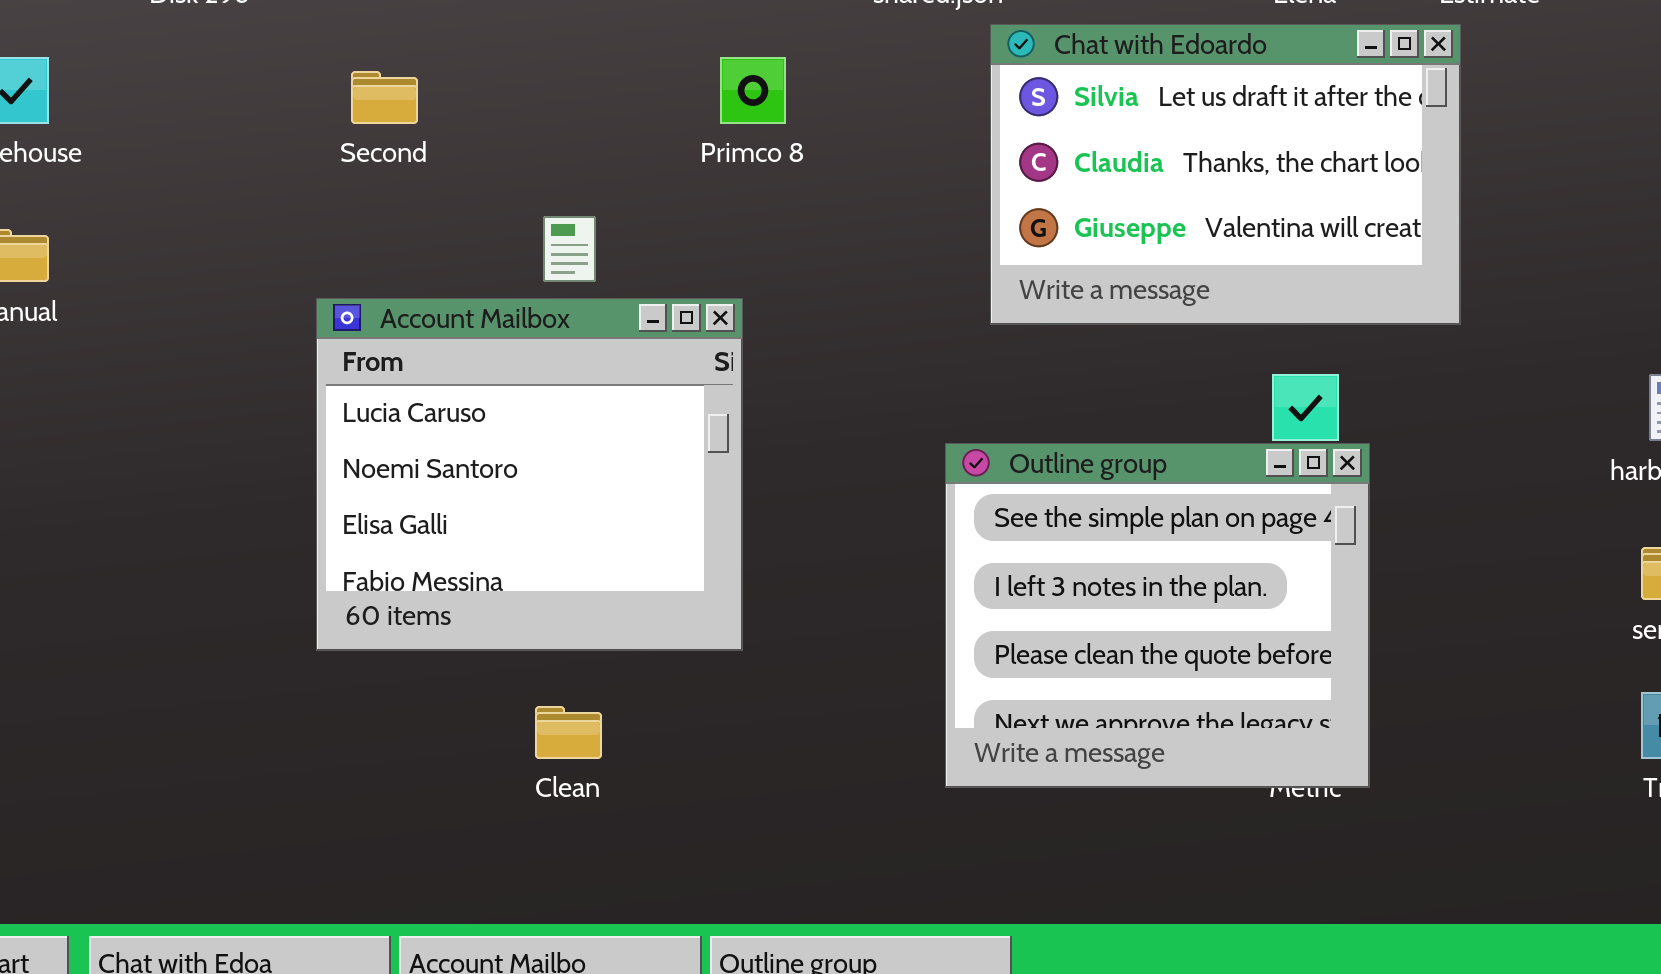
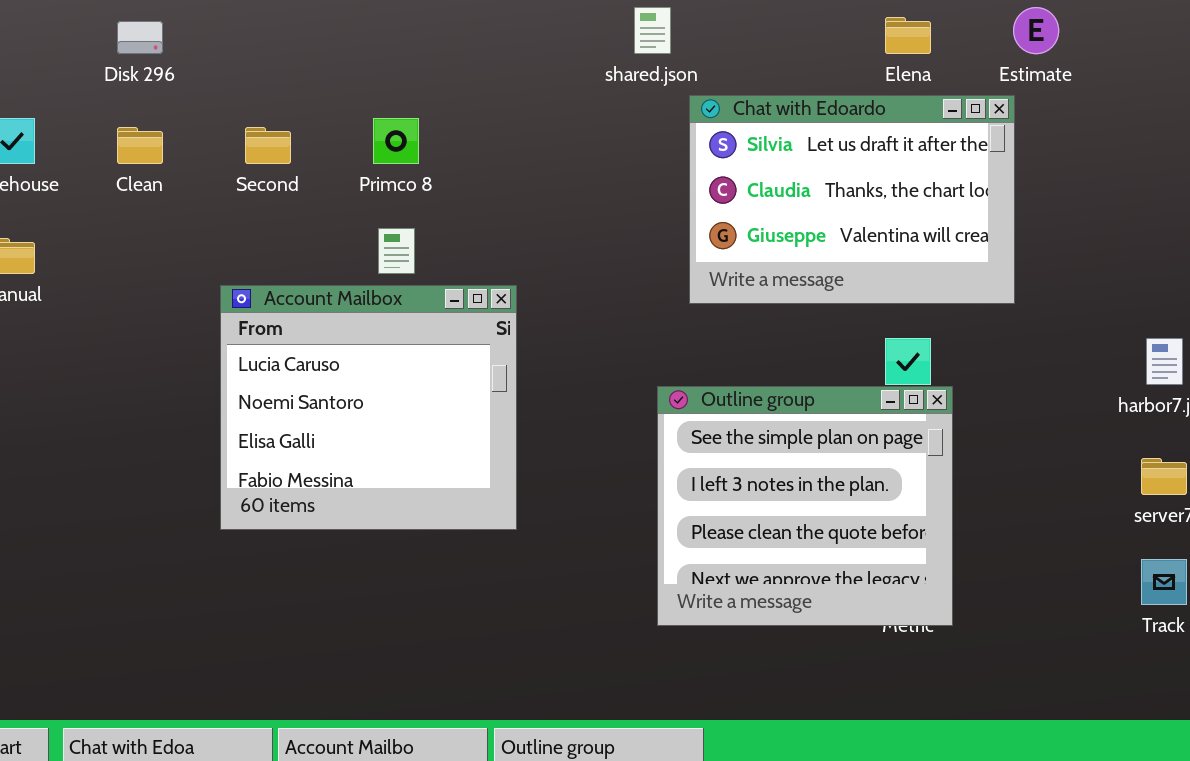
Primco 8: [720,57,786,124] -> [373,118,419,164], moved
Clean: [535,706,602,759] -> [117,127,163,164], moved

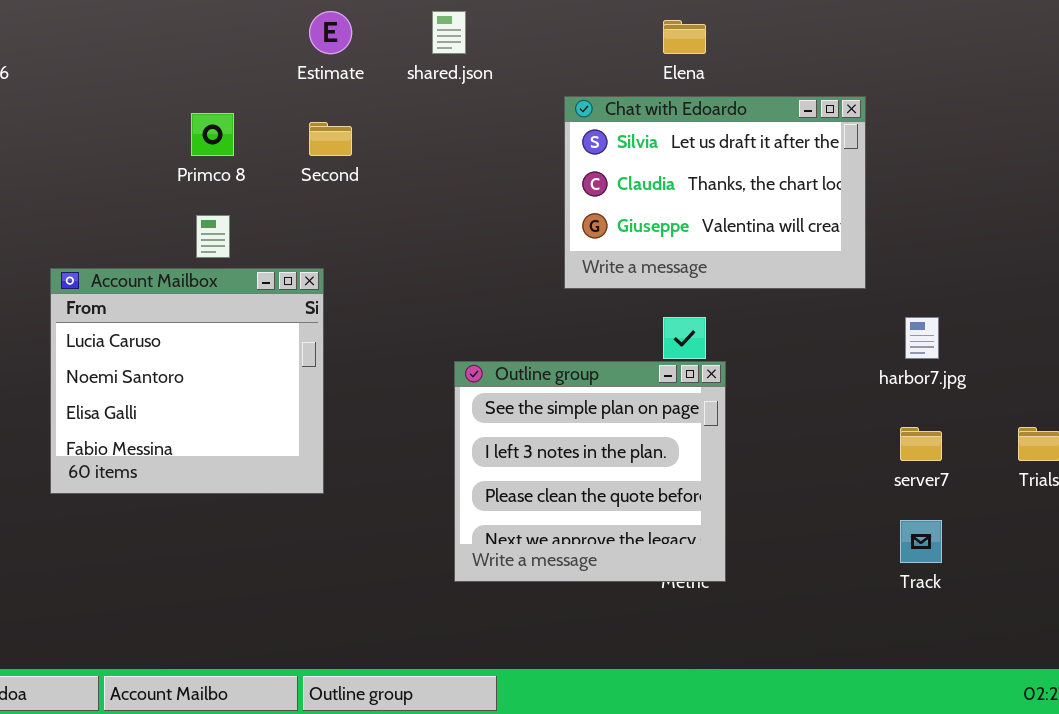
Estimate: [1013,7,1059,54] -> [309,11,352,54], moved
Chat with Edoardo: [689,95,1015,304] -> [564,96,866,289], moved
Second: [245,127,291,164] -> [309,122,352,156], moved

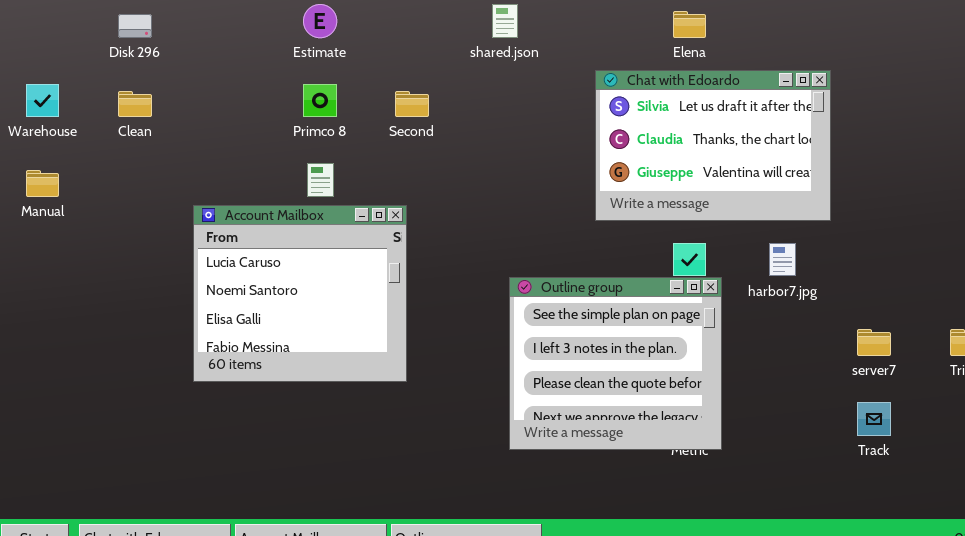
Estimate: [309,11,352,54] -> [303,4,337,38], moved
harbor7.jpg: [905,317,939,359] -> [769,243,796,276], moved

